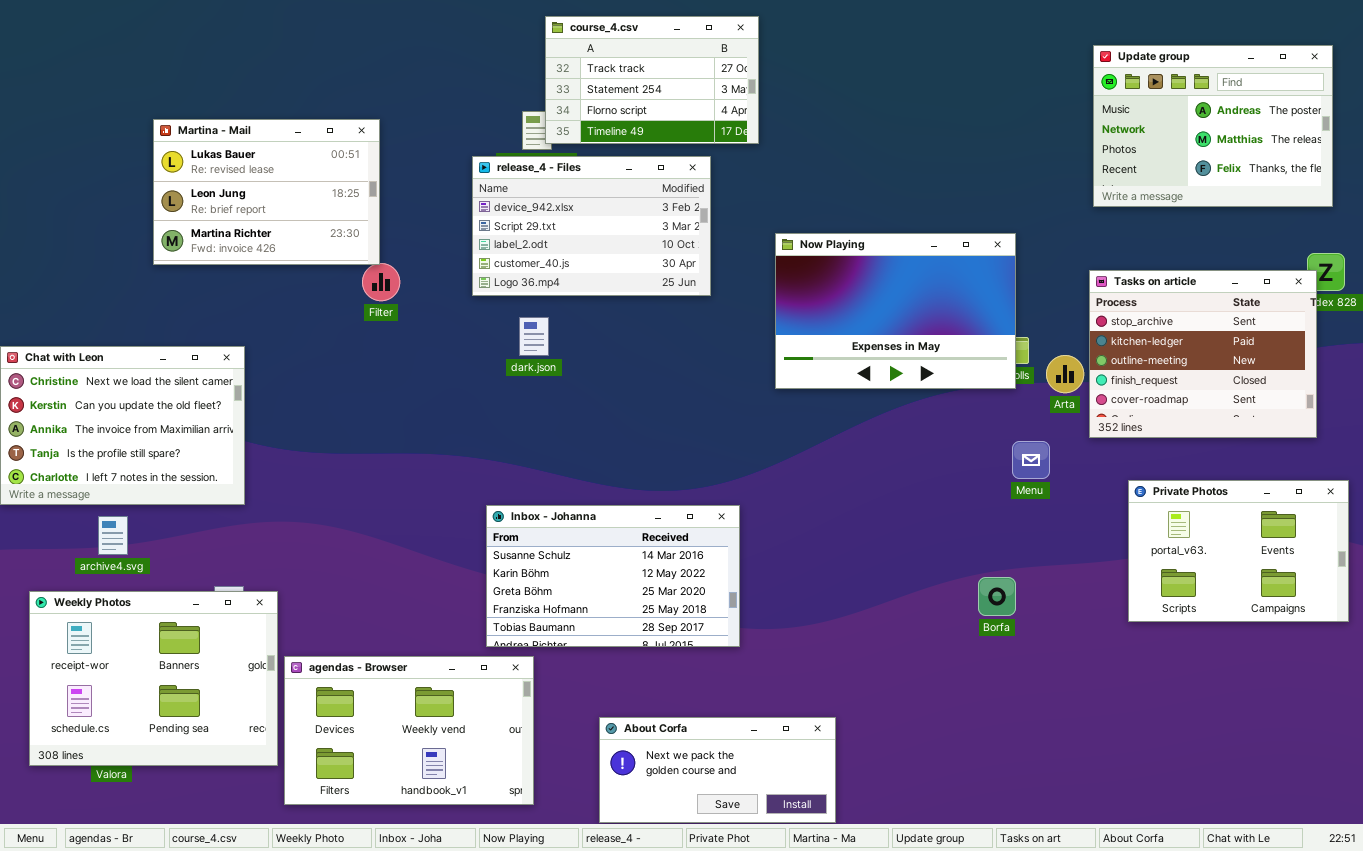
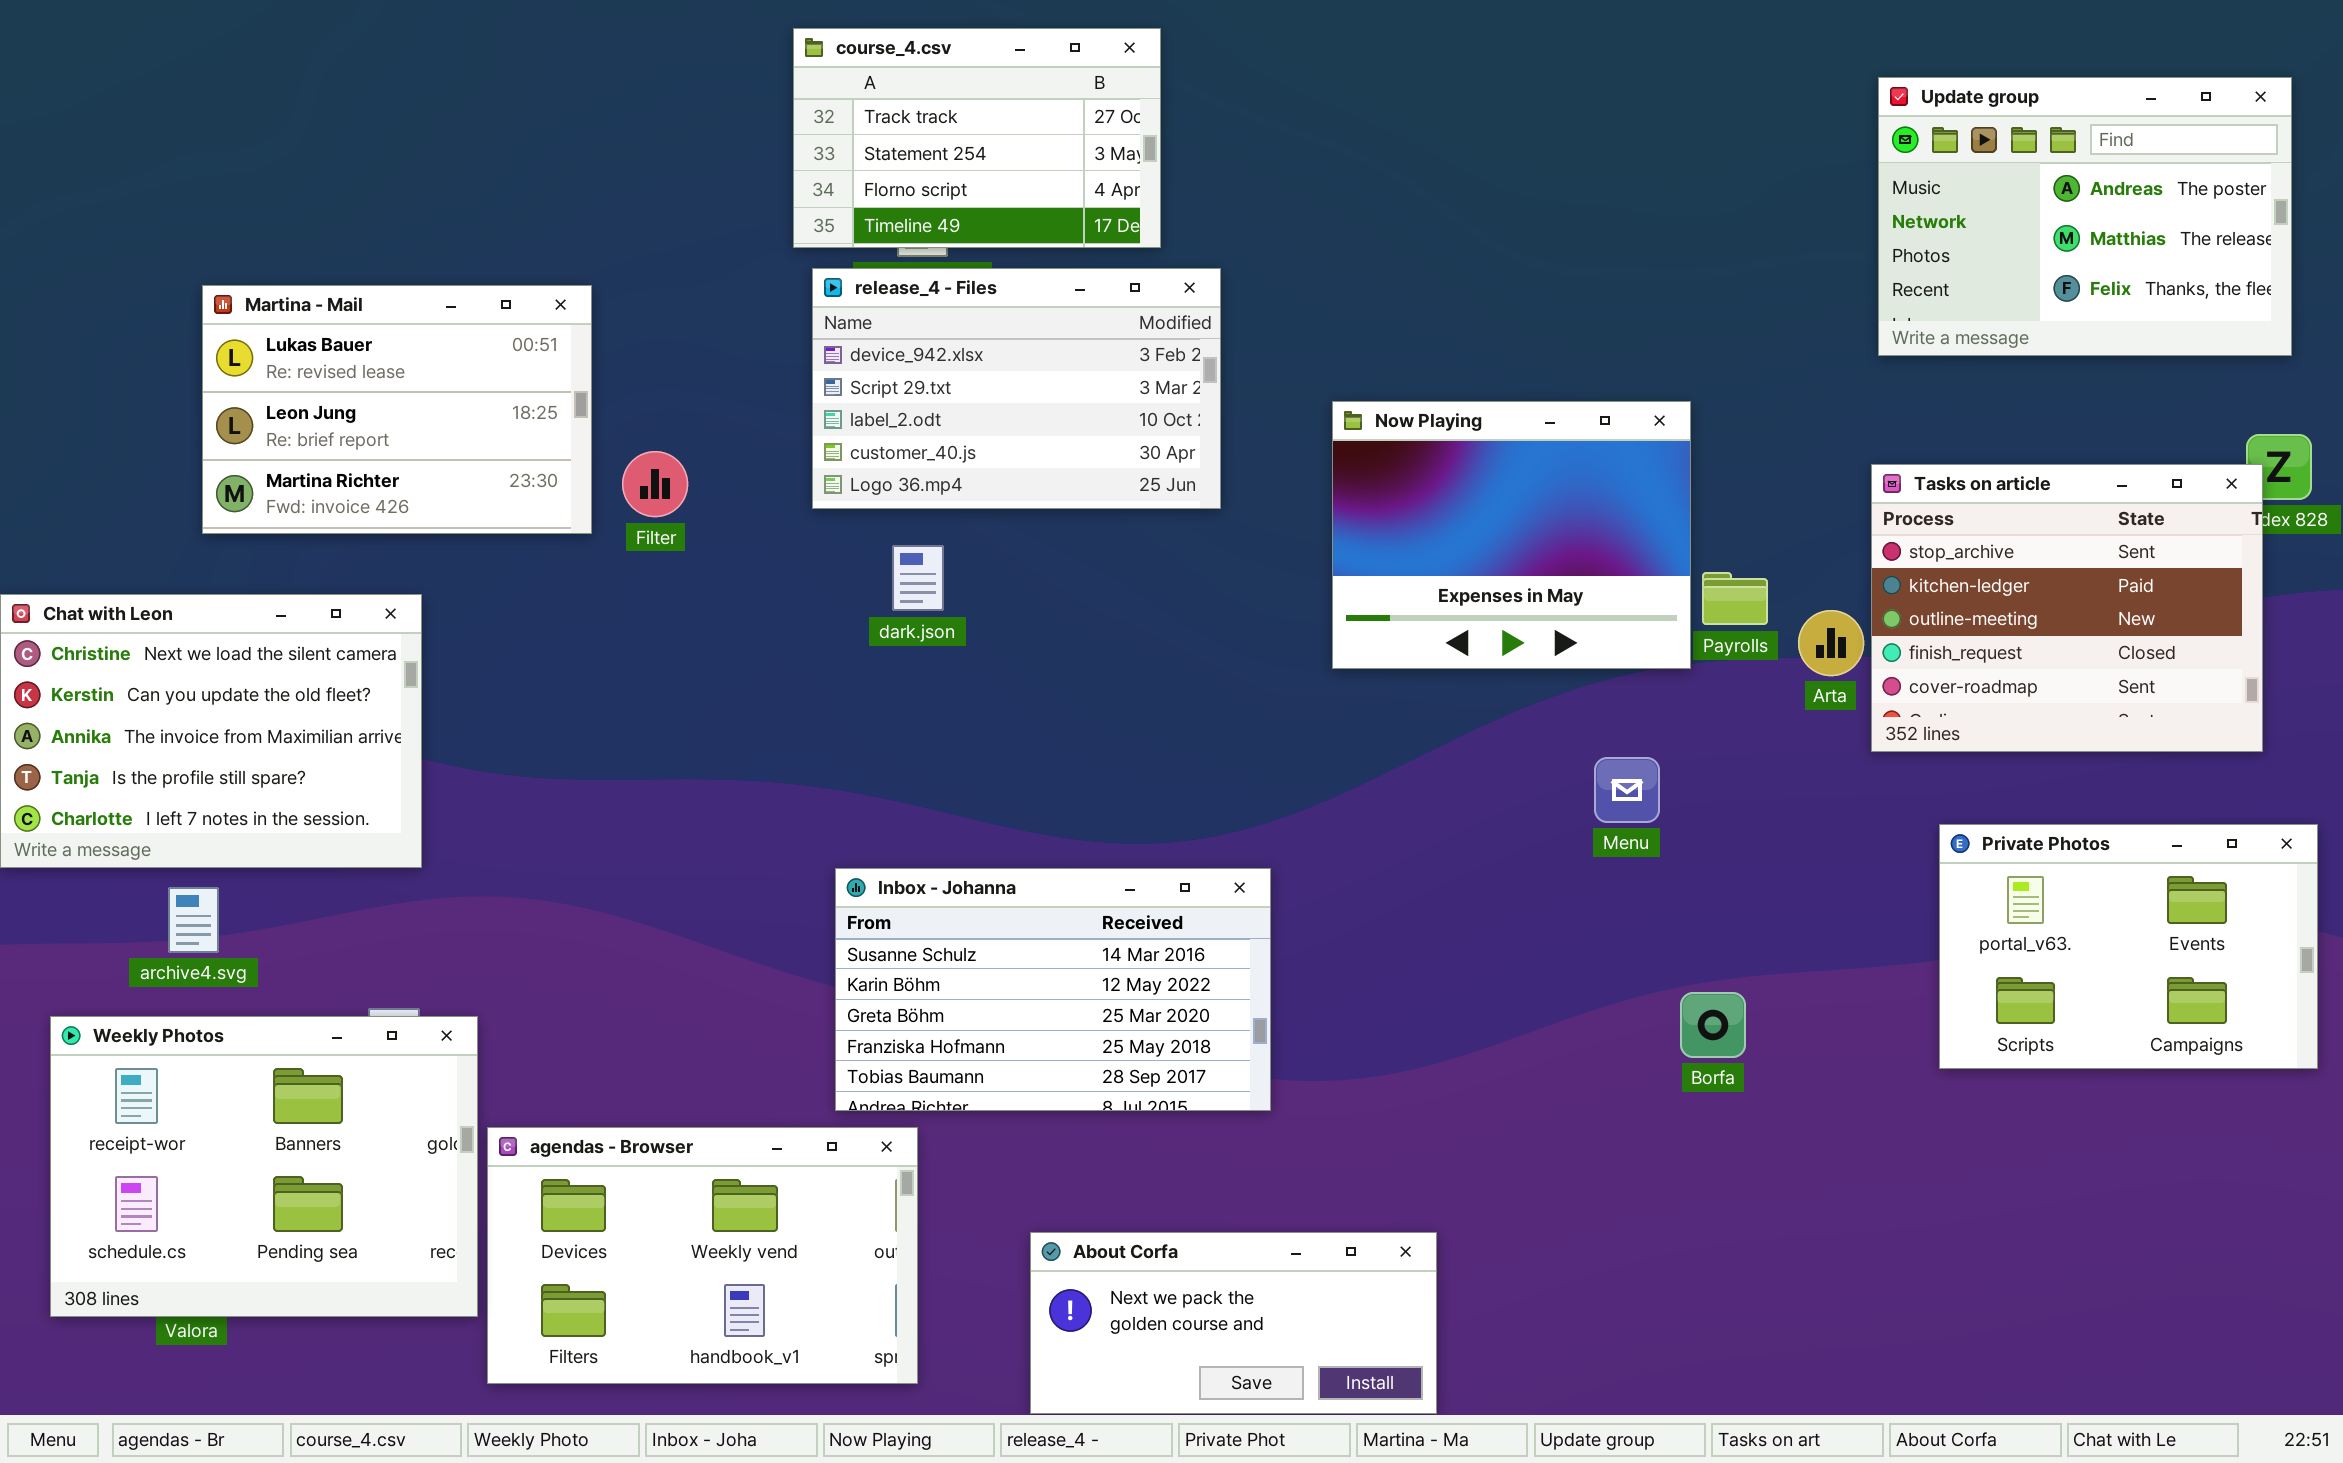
course_4.csv: [545,16,759,144] -> [793,28,1161,248], moved
Martina - Mail: [153,119,380,265] -> [202,285,592,534], moved
Now Playing: [775,233,1016,389] -> [1332,401,1691,669], resized
Menu: [1012,441,1050,479] -> [1594,757,1660,823], moved

